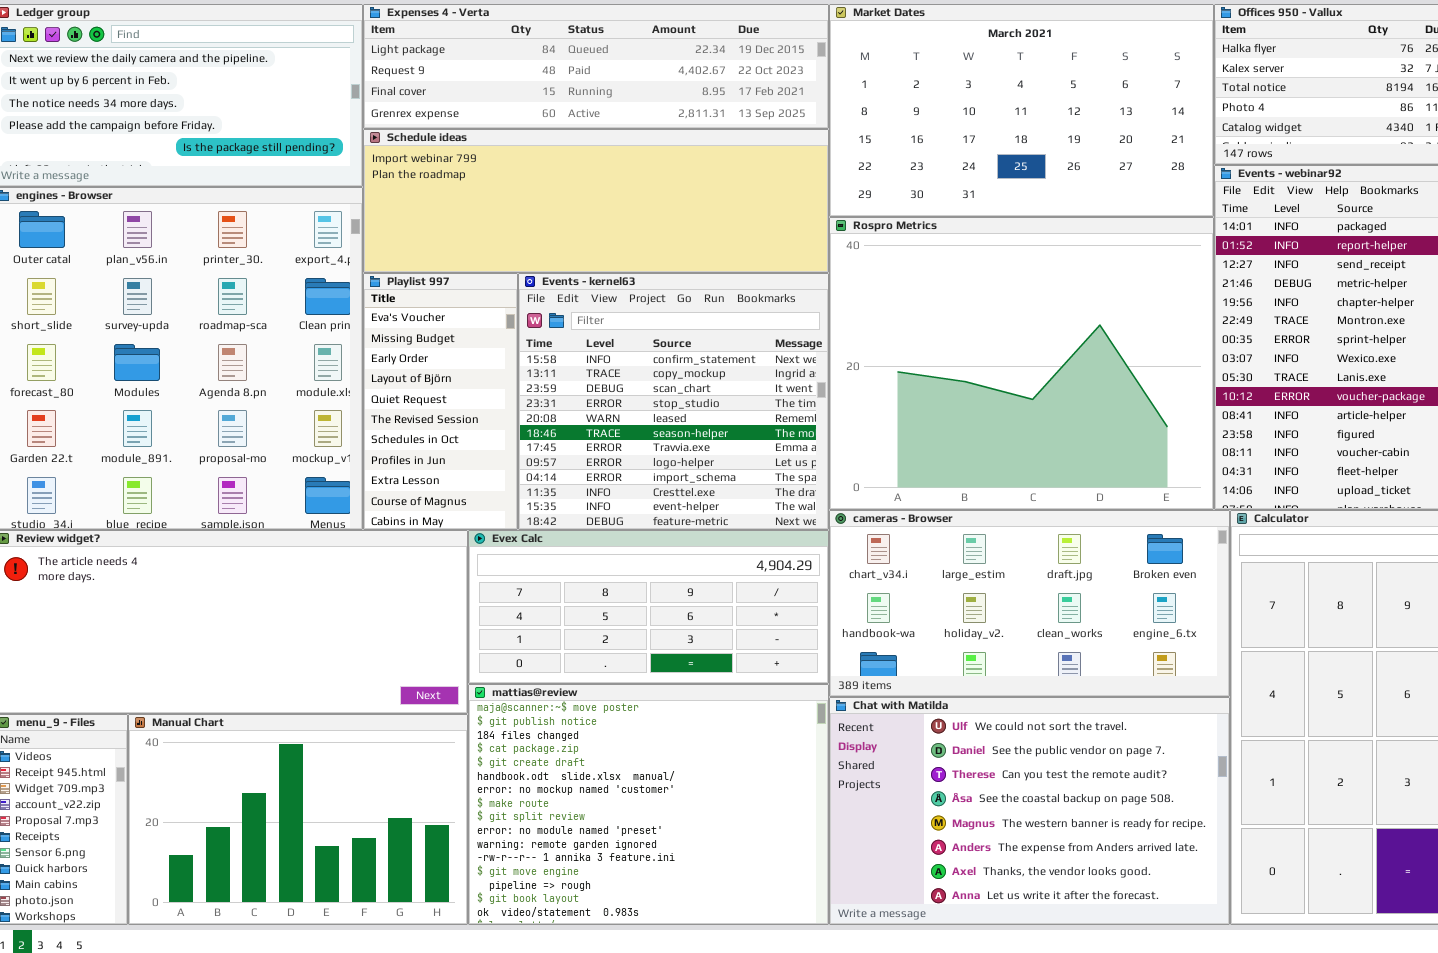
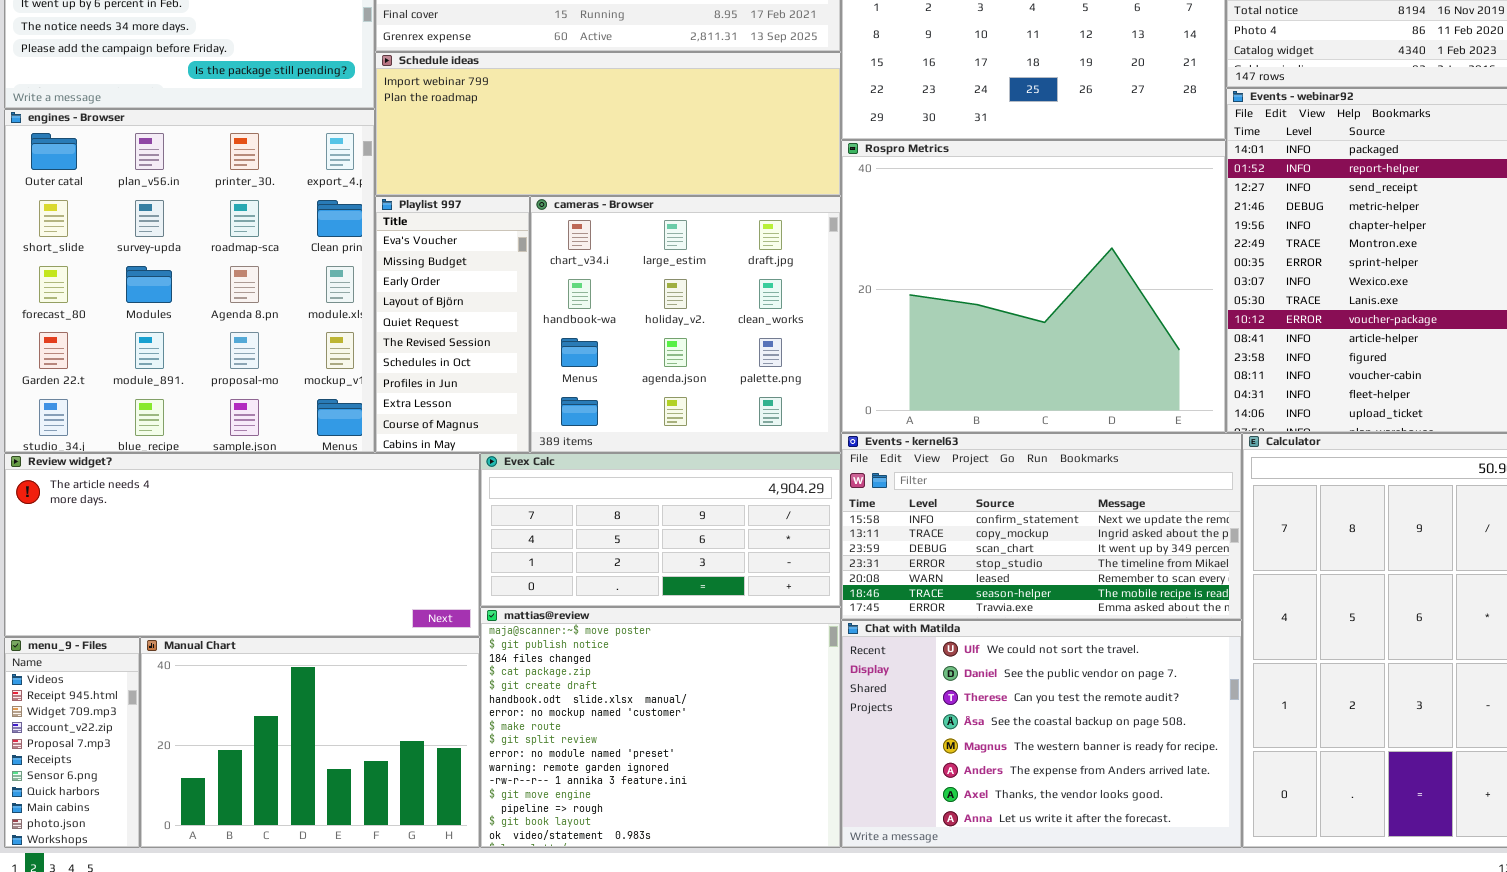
Events - kernel63: [518,273,829,530] -> [841,433,1242,620], moved, resized
cameras - Browser: [829,510,1230,697] -> [530,196,841,453], moved, resized

